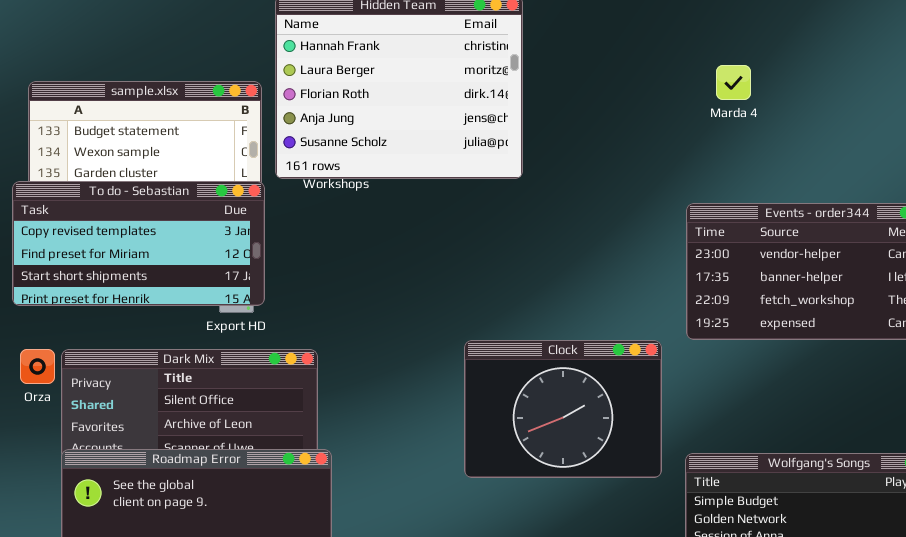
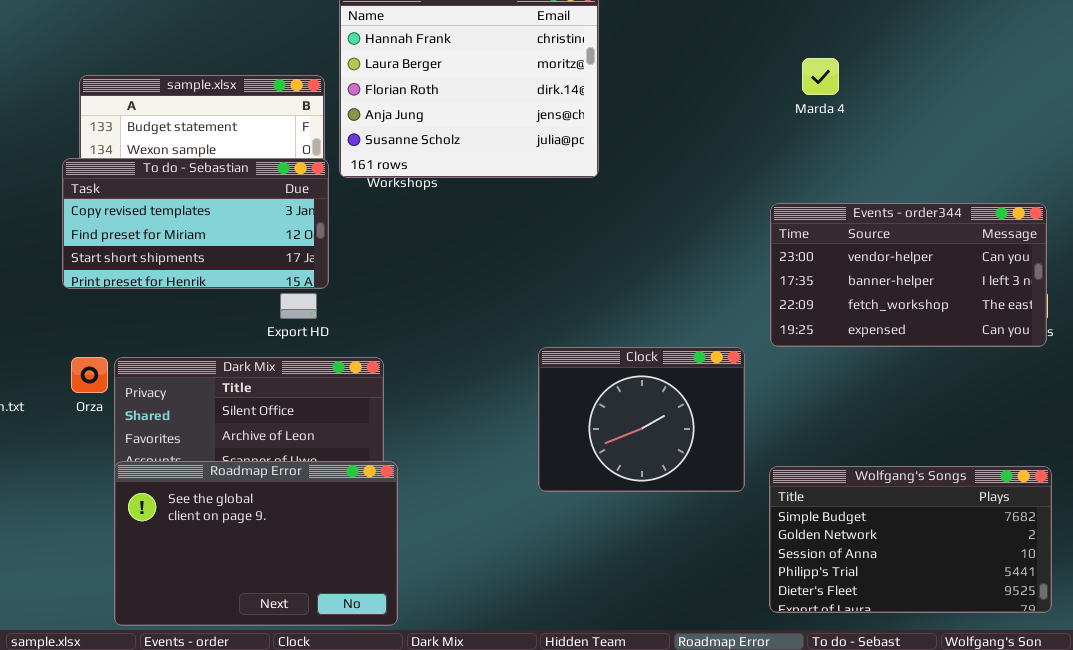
To do - Sebastian: [12,181,265,306] -> [62,158,329,289], moved

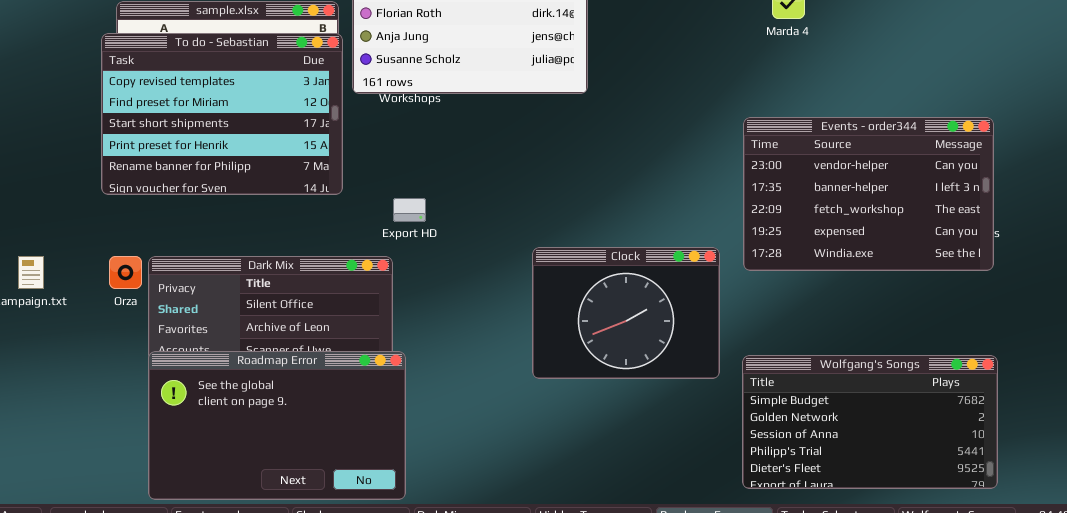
To do - Sebastian: [62,158,329,289] -> [101,33,343,195], resized
Events - order344: [770,203,1047,347] -> [743,117,994,271], resized
Export HD: [280,293,317,319] -> [393,198,426,222], moved

